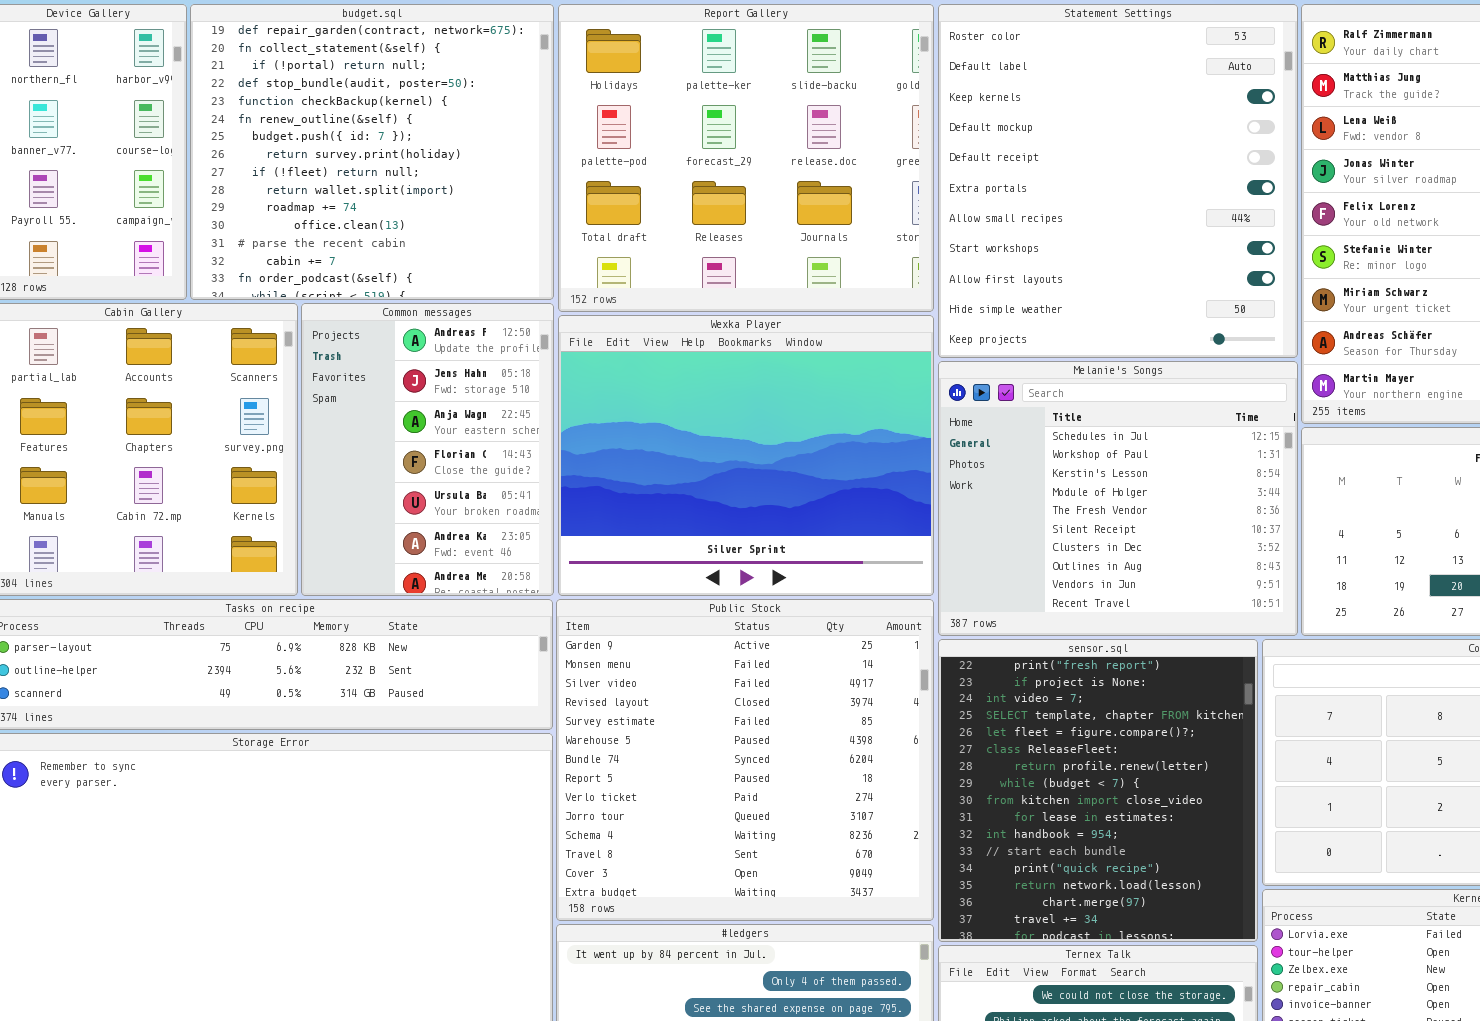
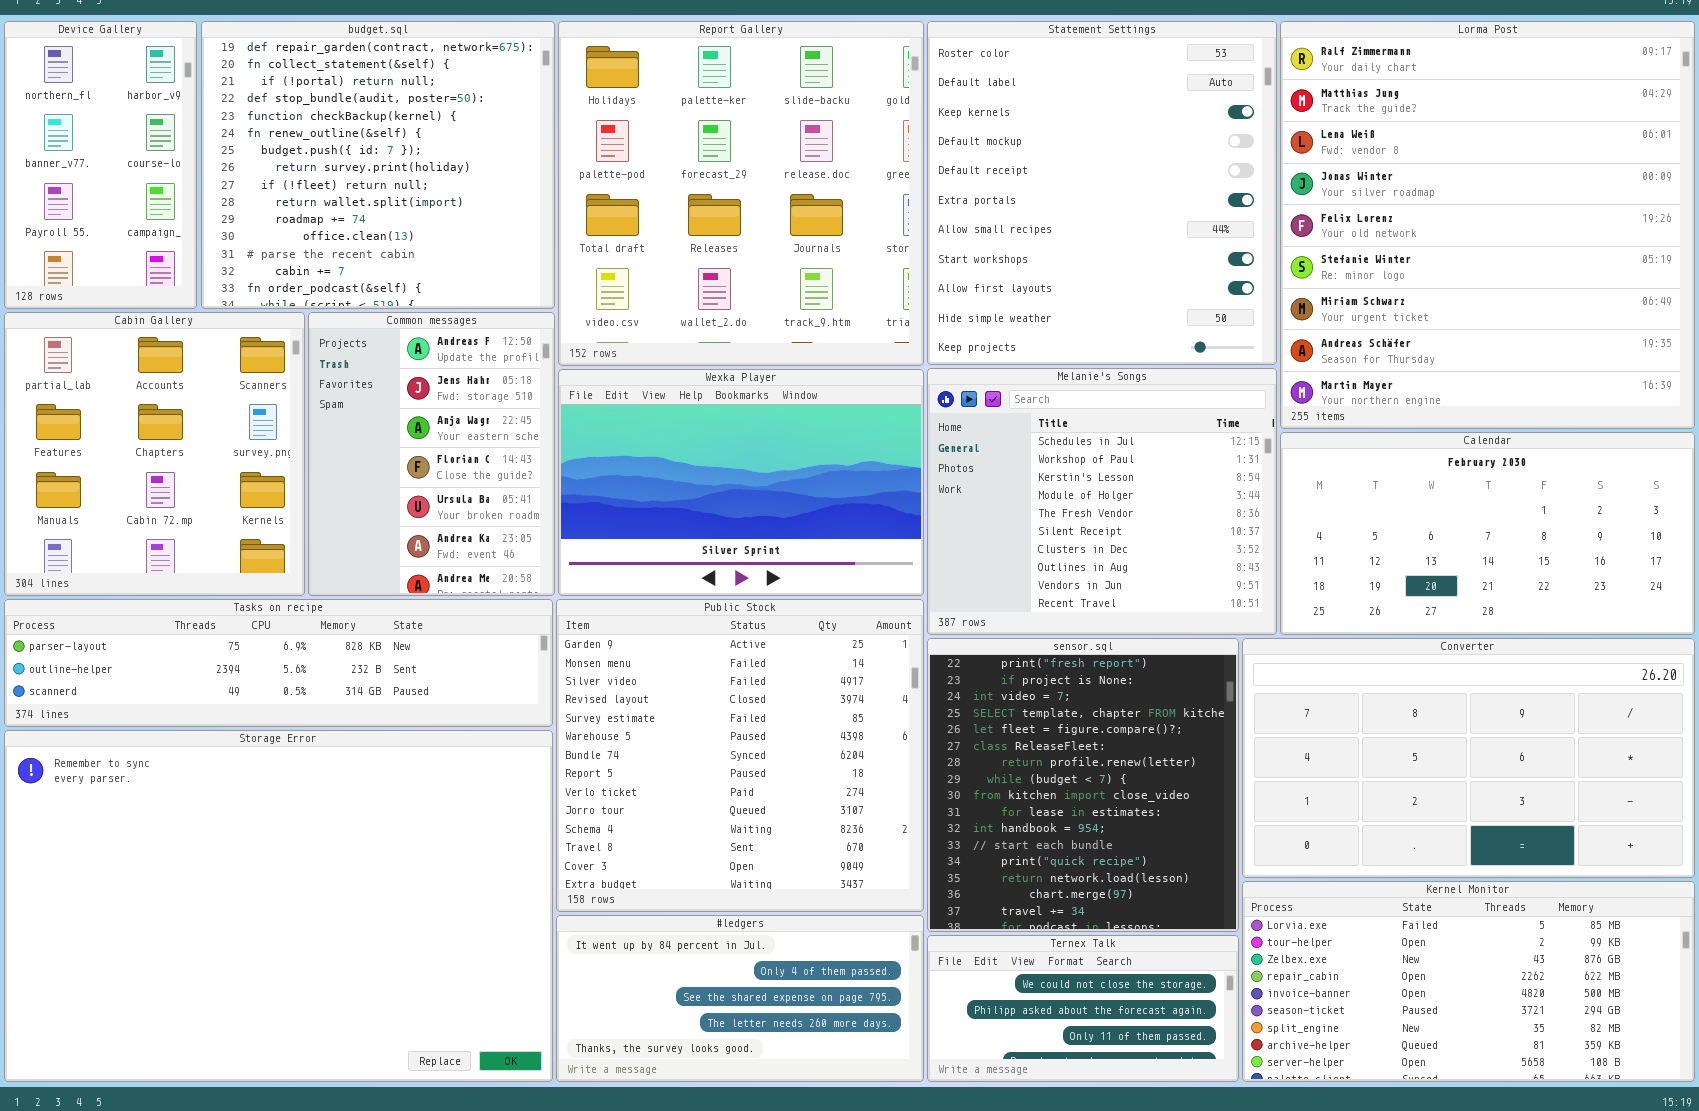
Report Gallery: [558,4,934,312] -> [558,21,924,366], resized
Wexka Player: [558,315,934,596] -> [558,369,924,596], resized

